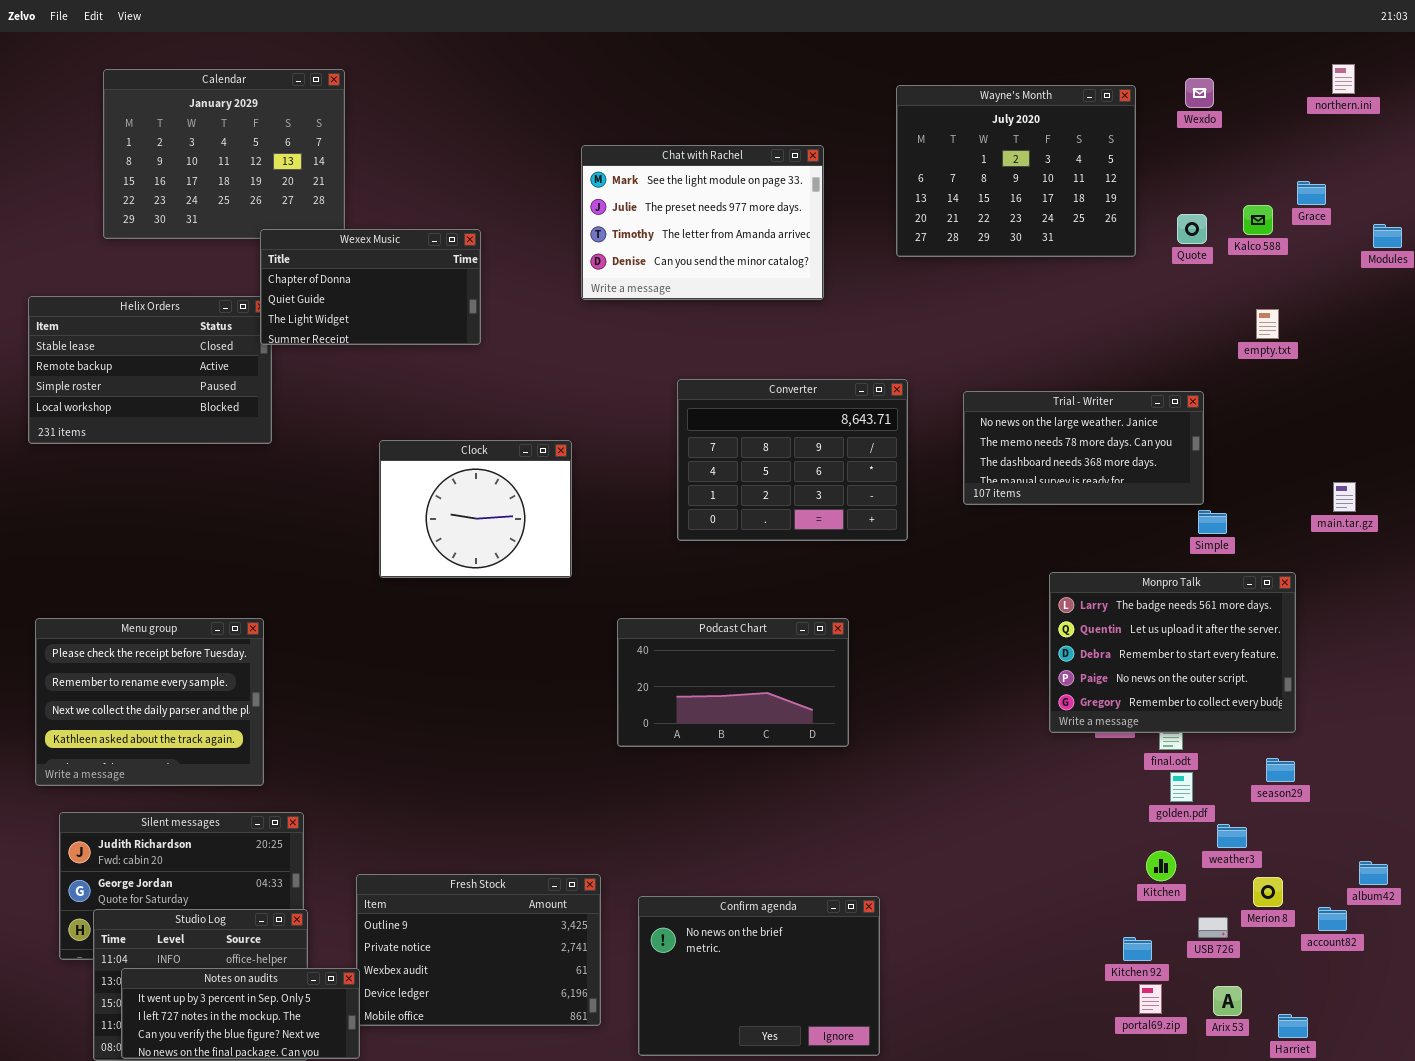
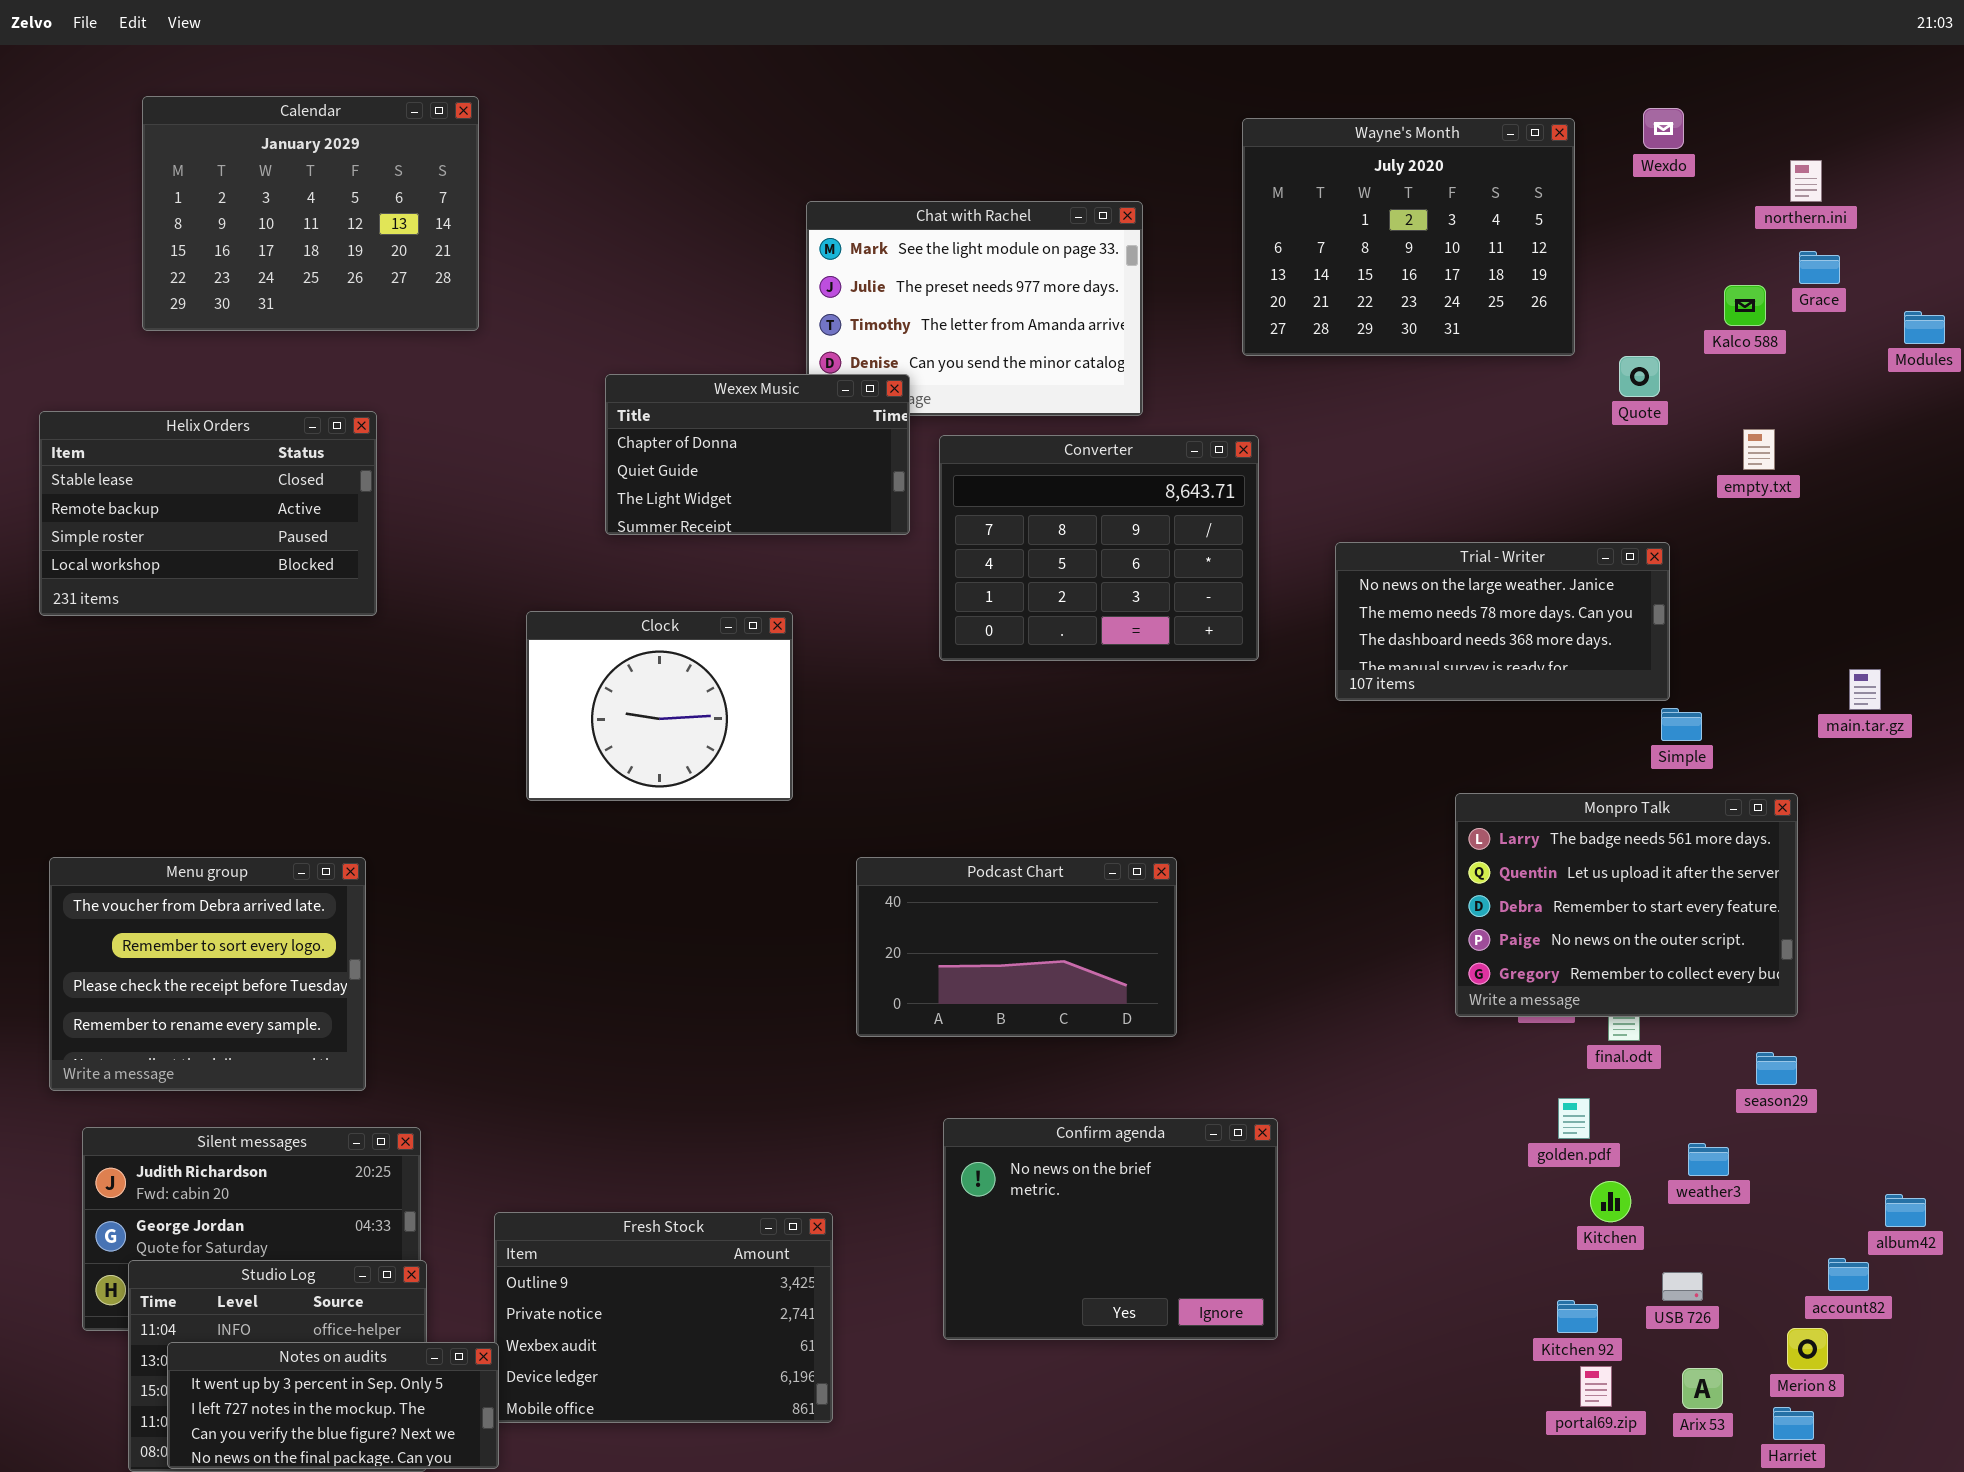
northern.ini: [1332,64,1355,94] -> [1790,160,1822,202], moved
Quote: [1177,214,1207,244] -> [1619,356,1660,397], moved
Wexex Music: [260,229,481,345] -> [605,374,910,535], moved
Converter: [677,379,908,541] -> [939,435,1259,661], moved
Menu group: [35,618,264,786] -> [49,857,366,1091], scrolled up 2 rows
golden.pdf: [1170,772,1193,802] -> [1558,1098,1590,1139], moved
Merion 8: [1253,877,1283,907] -> [1787,1328,1828,1370], moved
Confirm agenda: [638,896,880,1056] -> [943,1118,1278,1340], moved

